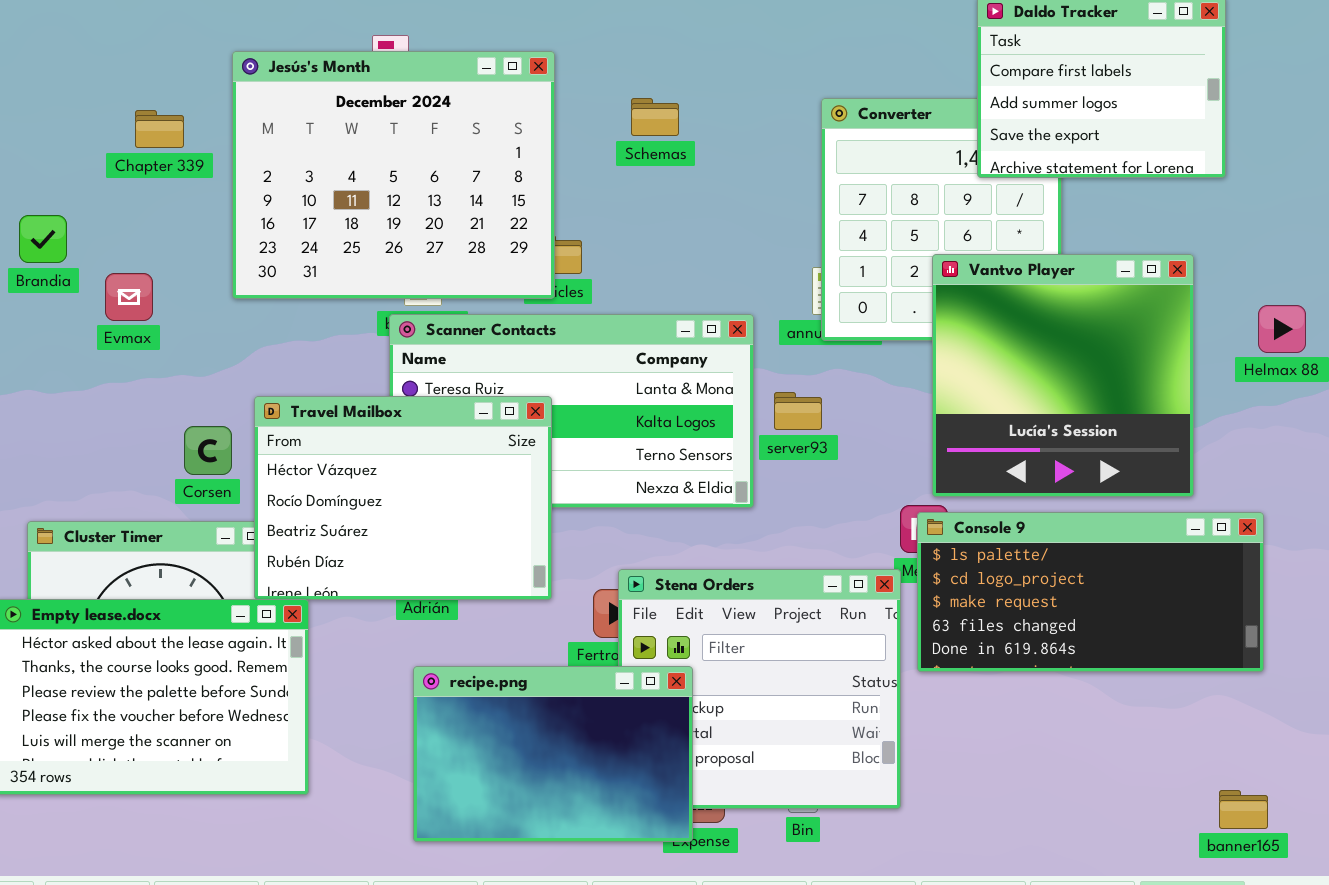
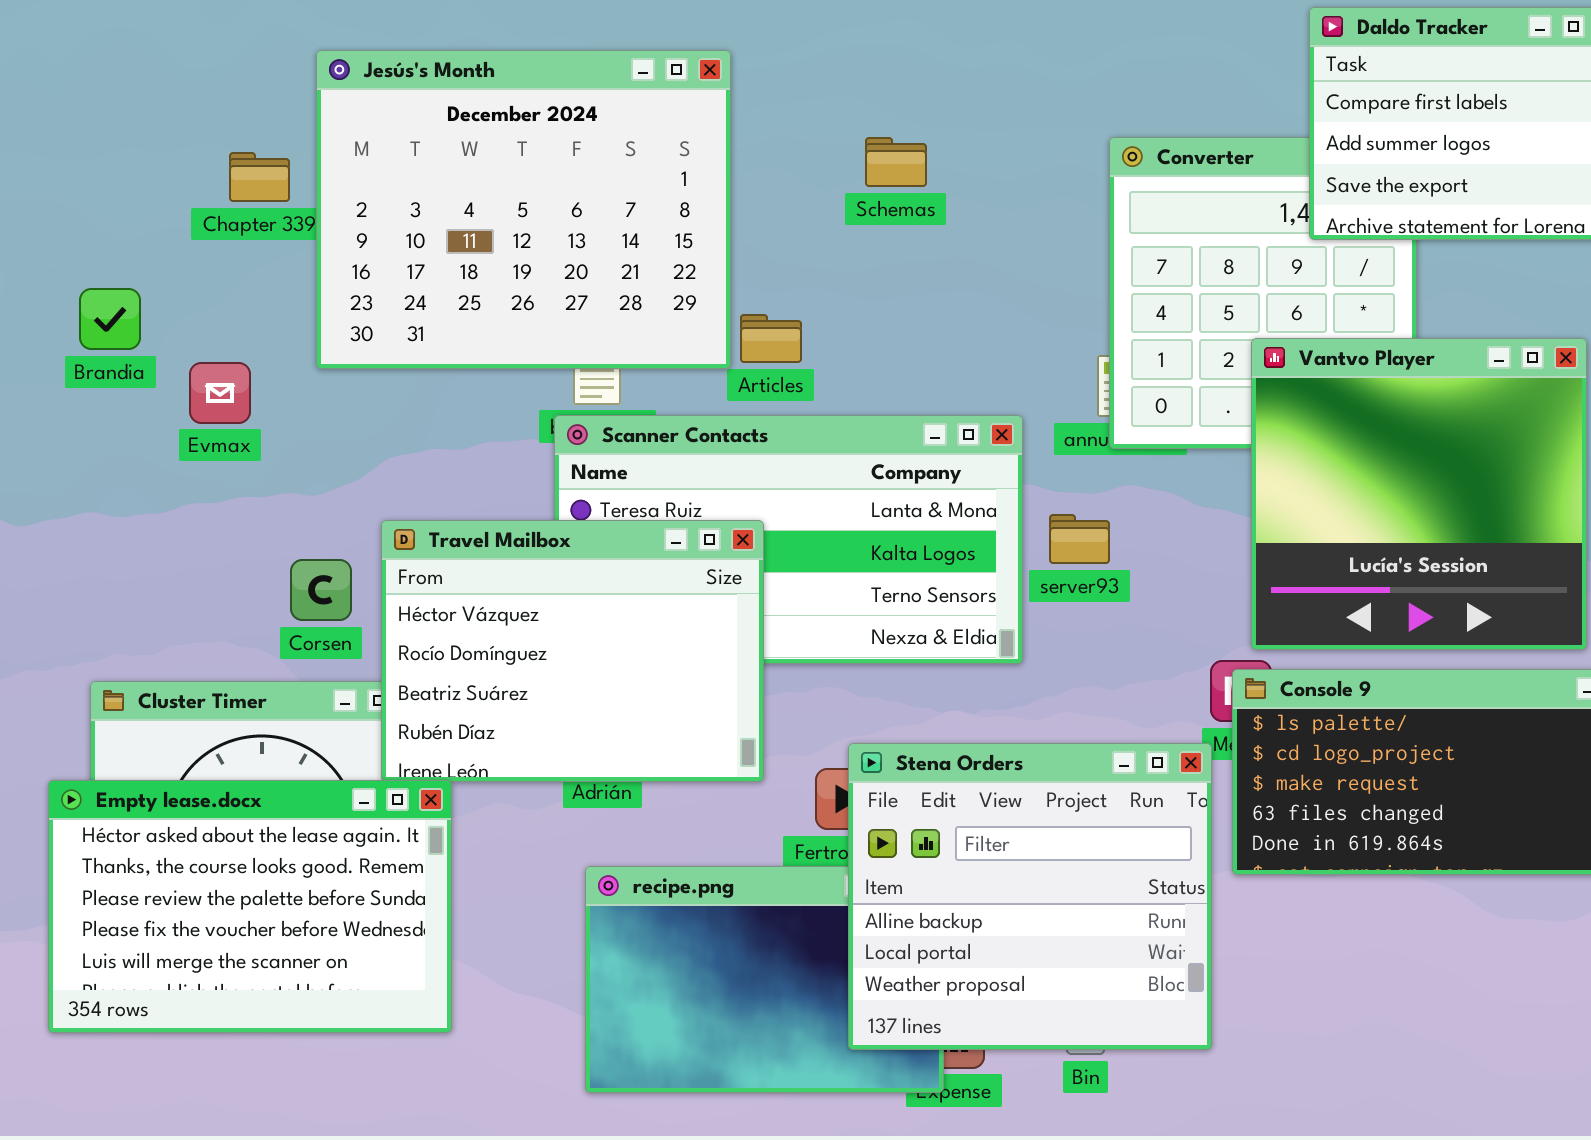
Jesús's Month: [232,51,555,299] -> [316,50,731,369], moved
Stena Orders: [618,569,901,809] -> [848,743,1212,1050], raised

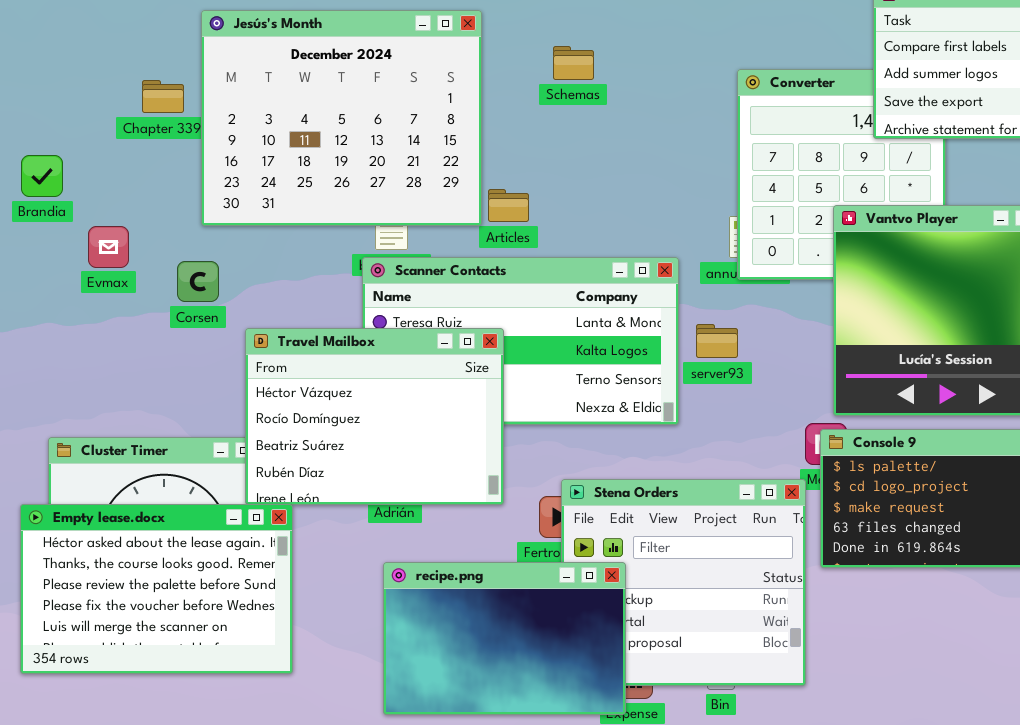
Schemas: [865,137,927,187] -> [553,46,594,80], moved
Brandia: [79,288,141,350] -> [21,155,63,197], moved
Evmax: [189,362,251,424] -> [88,226,129,268], moved
Corsen: [290,559,352,621] -> [177,261,219,302], moved
recipe.png: [585,866,944,1093] -> [383,562,626,715], raised

